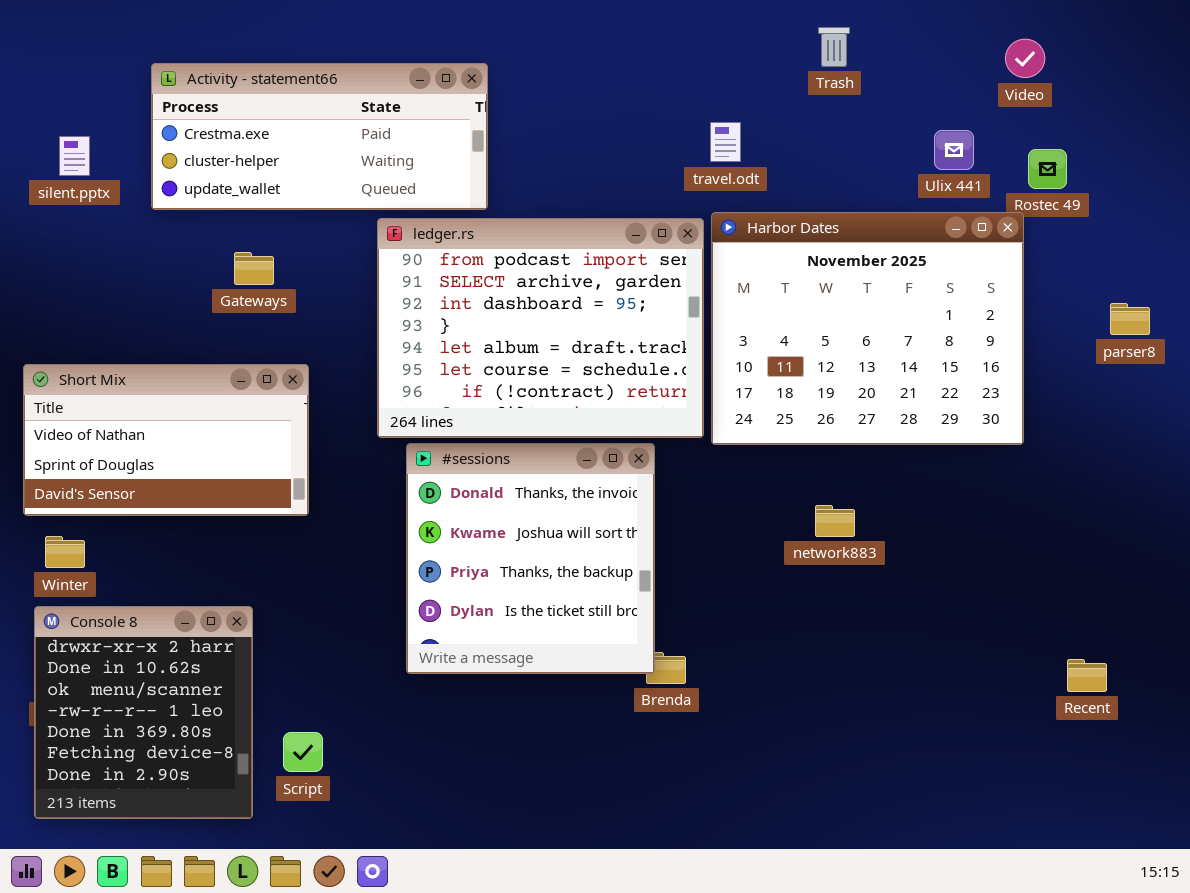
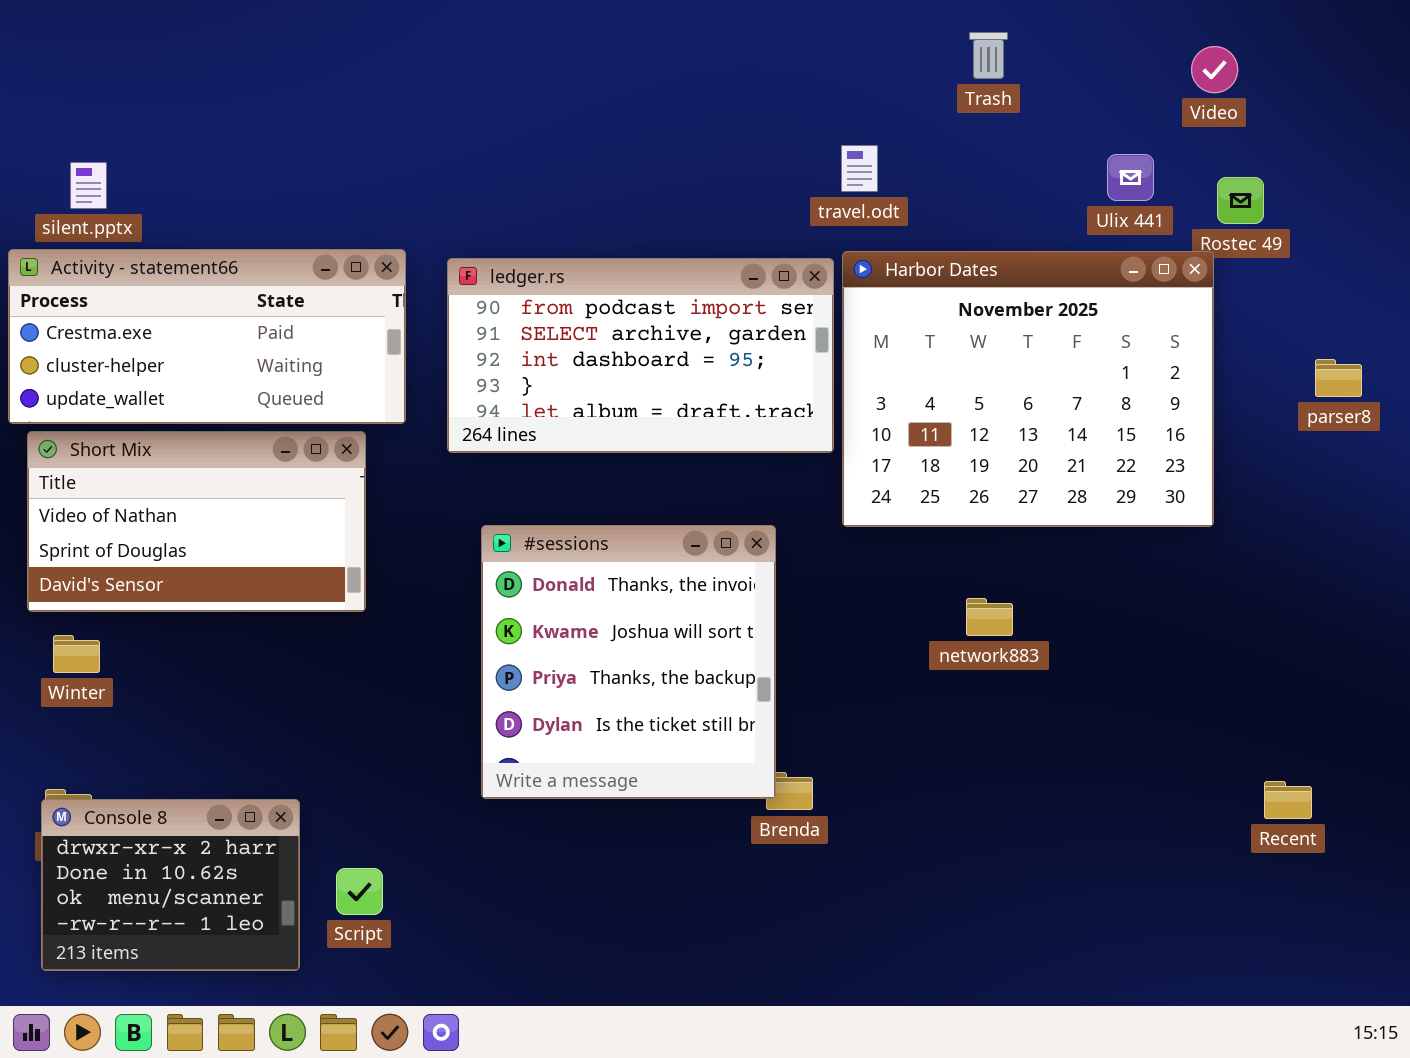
Activity - statement66: [151,63,488,210] -> [8,249,406,424], moved
ledger.rs: [377,218,704,438] -> [447,258,834,453], resized
Console 8: [34,606,253,819] -> [41,799,300,971], resized

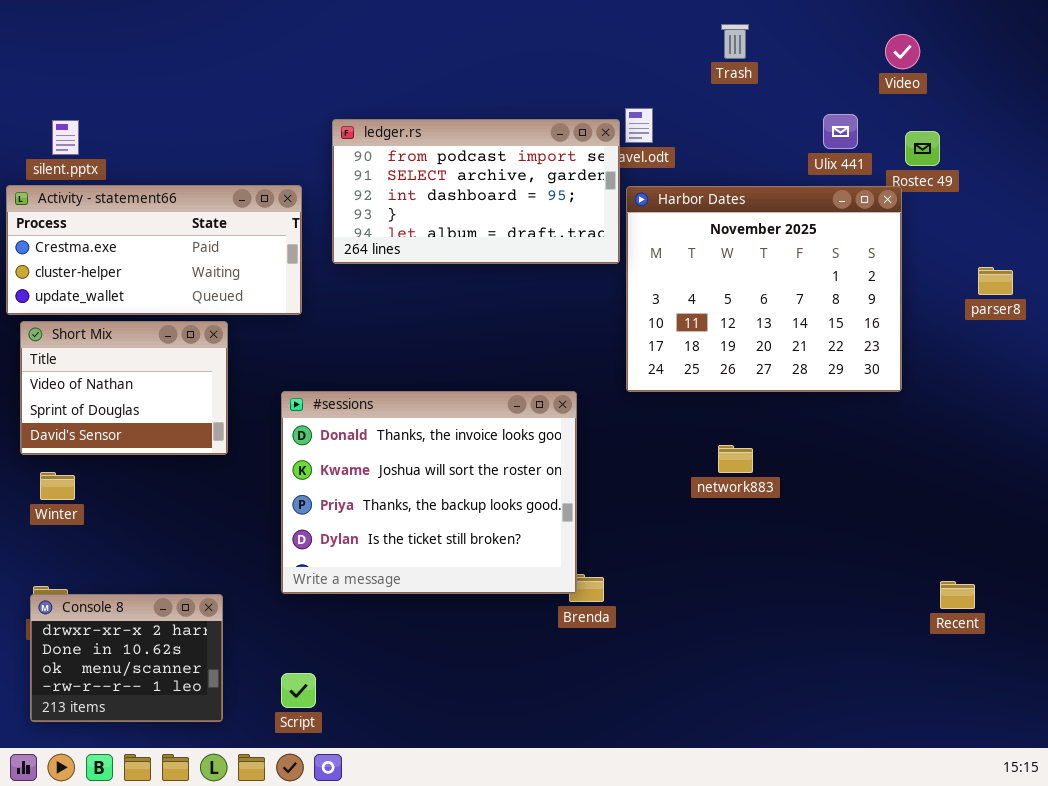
ledger.rs: [447,258,834,453] -> [332,119,620,264], moved
Short Mix: [27,431,366,612] -> [20,321,228,455], resized
#sessions: [481,525,776,799] -> [281,391,577,594], resized
Script: [336,868,383,915] -> [281,673,316,708], moved

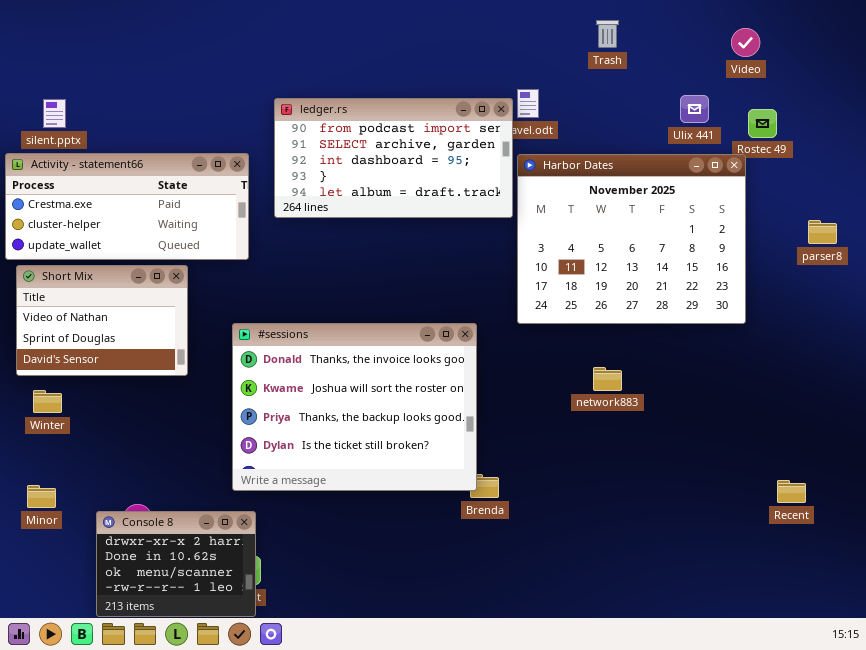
Console 8: [30,594,223,722] -> [96,511,256,617], moved

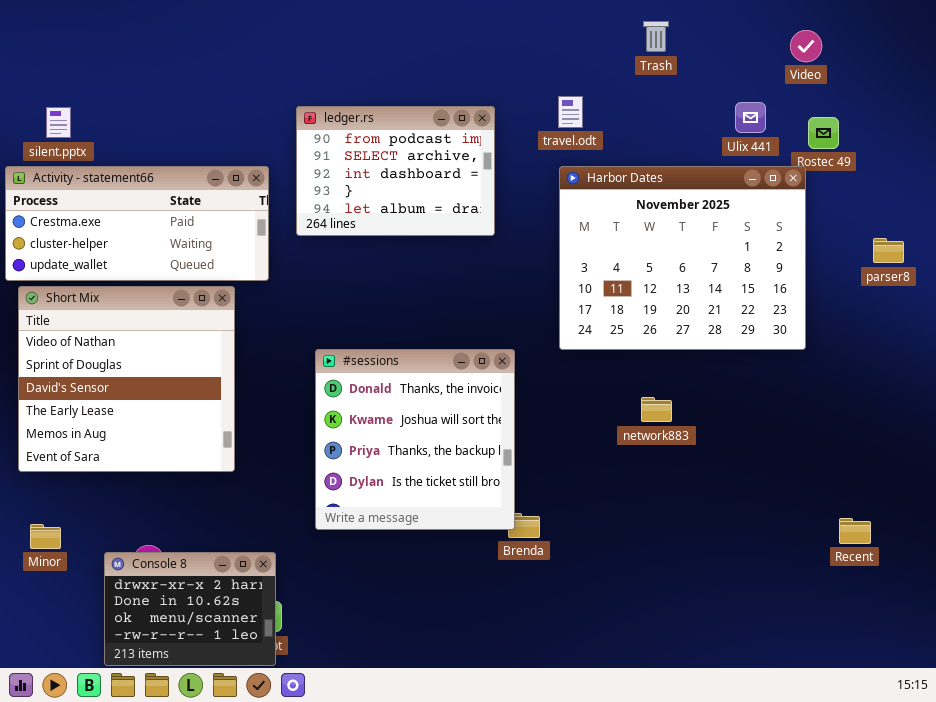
ledger.rs: [274,98,513,218] -> [296,106,495,236], resized
Short Mix: [16,265,188,376] -> [18,286,235,472], resized
#sessions: [232,323,477,491] -> [315,349,515,530], resized

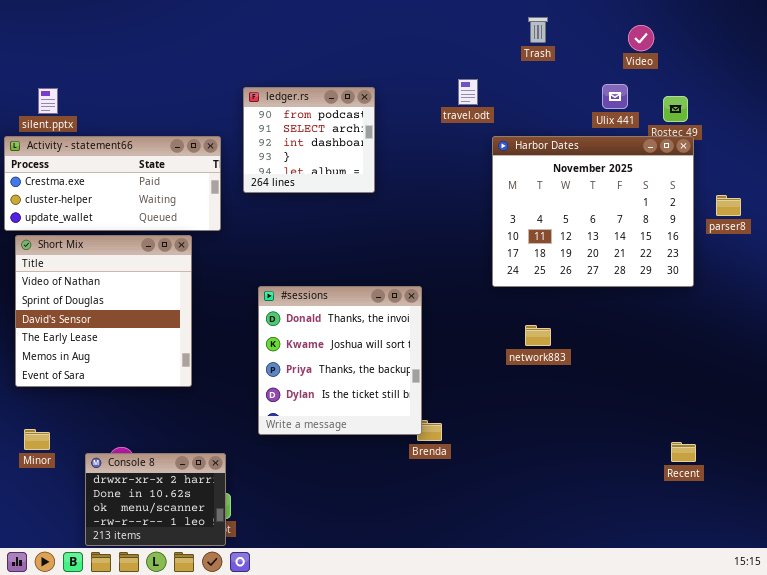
Video: [790,30,822,62] -> [628,25,654,51], moved
ledger.rs: [296,106,495,236] -> [243,87,375,193], resized
Harbor Dates: [559,166,806,350] -> [492,136,694,287], moved
Recent: [839,518,871,544] -> [671,442,696,462], moved

